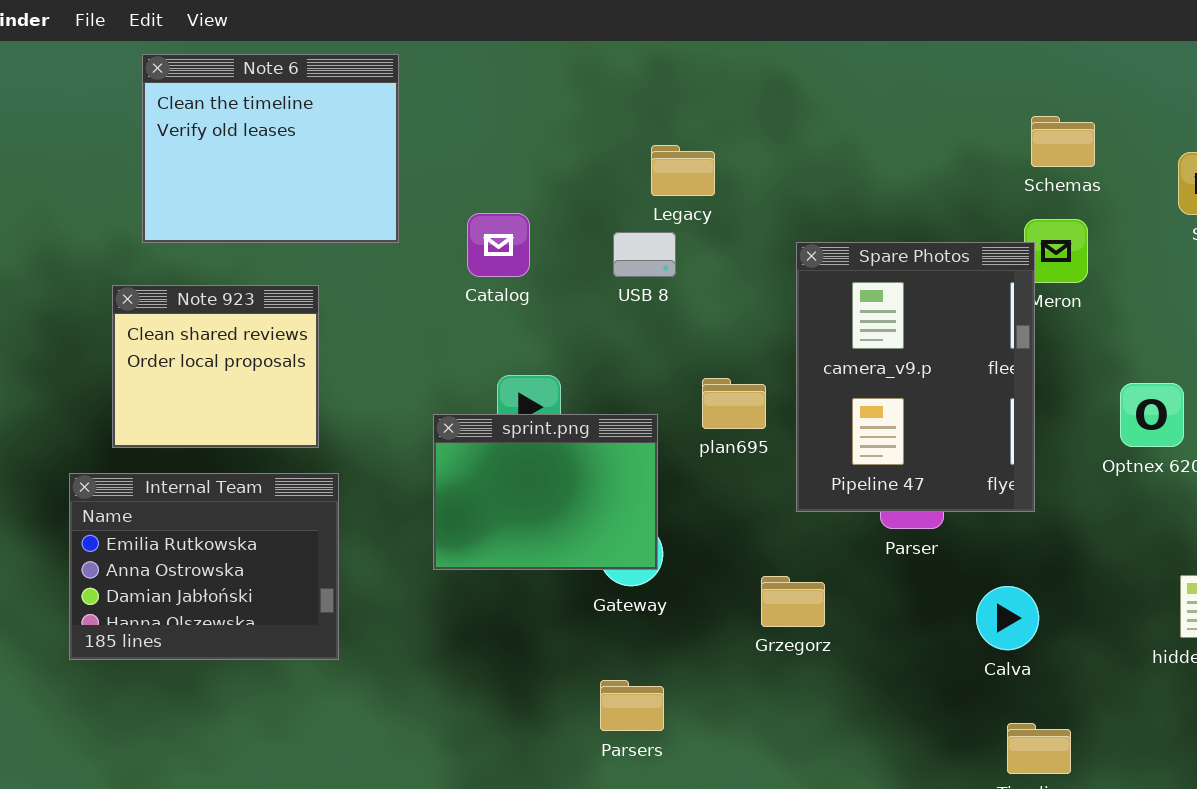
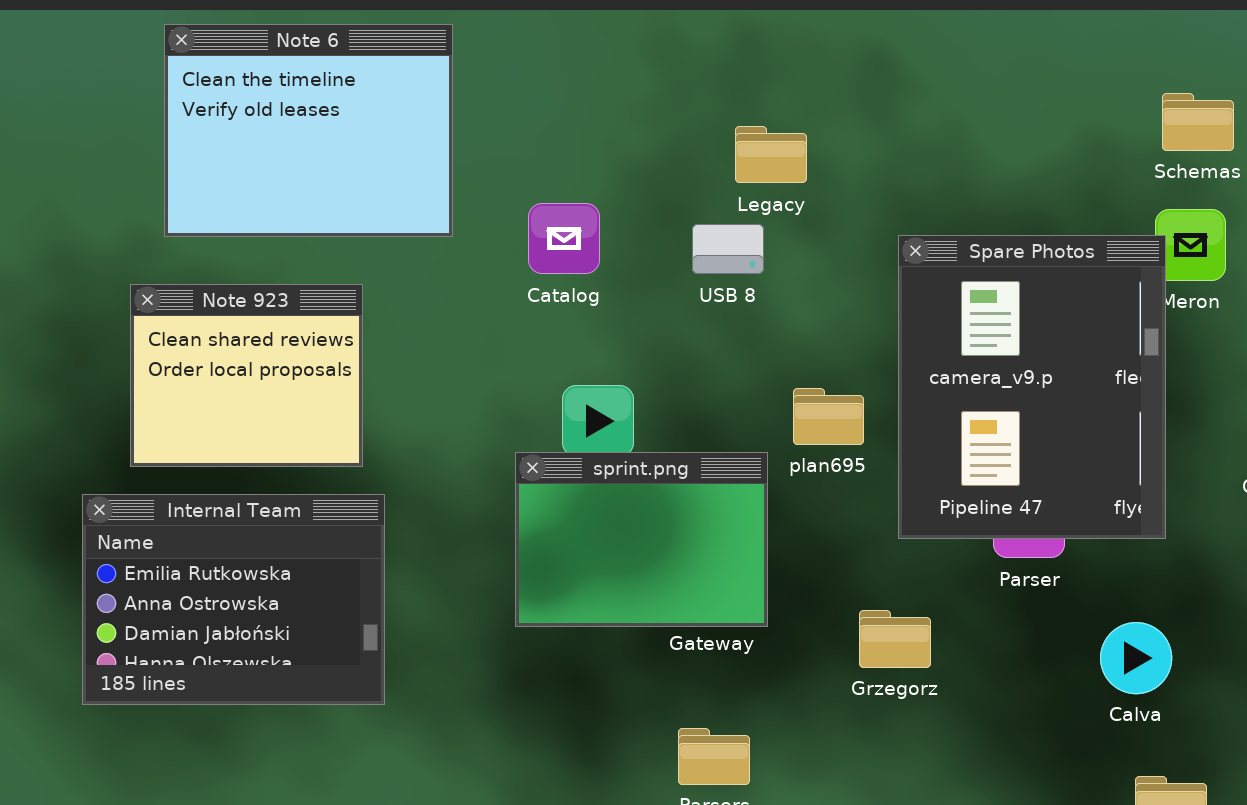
sprint.png: [433,414,658,570] -> [515,452,768,627], moved

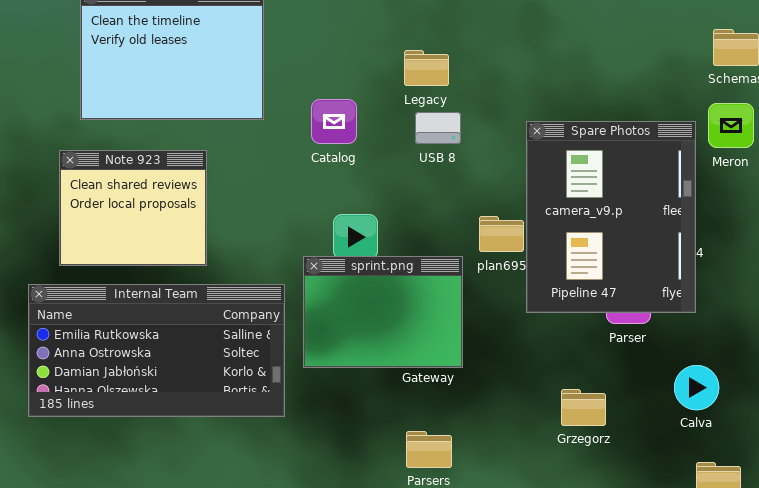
Legacy: [735,126,807,183] -> [404,50,449,86], moved
Spare Photos: [898,235,1166,539] -> [526,121,696,313], moved
Internal Team: [82,494,385,705] -> [28,284,285,417], resized
Grzegorz: [859,610,931,668] -> [561,389,606,426], moved

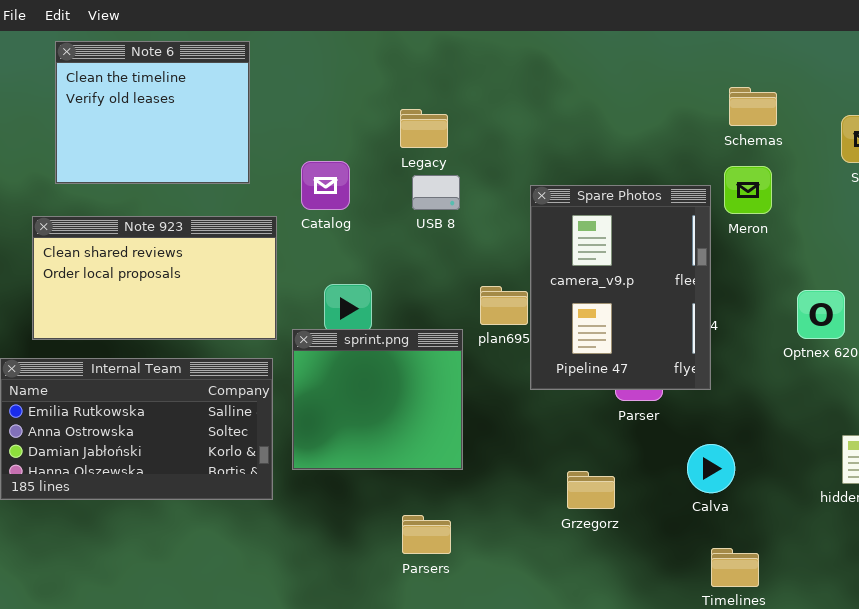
Note 923: [59,150,207,266] -> [32,216,277,340], resized
sprint.png: [303,256,463,368] -> [292,329,463,470], resized

